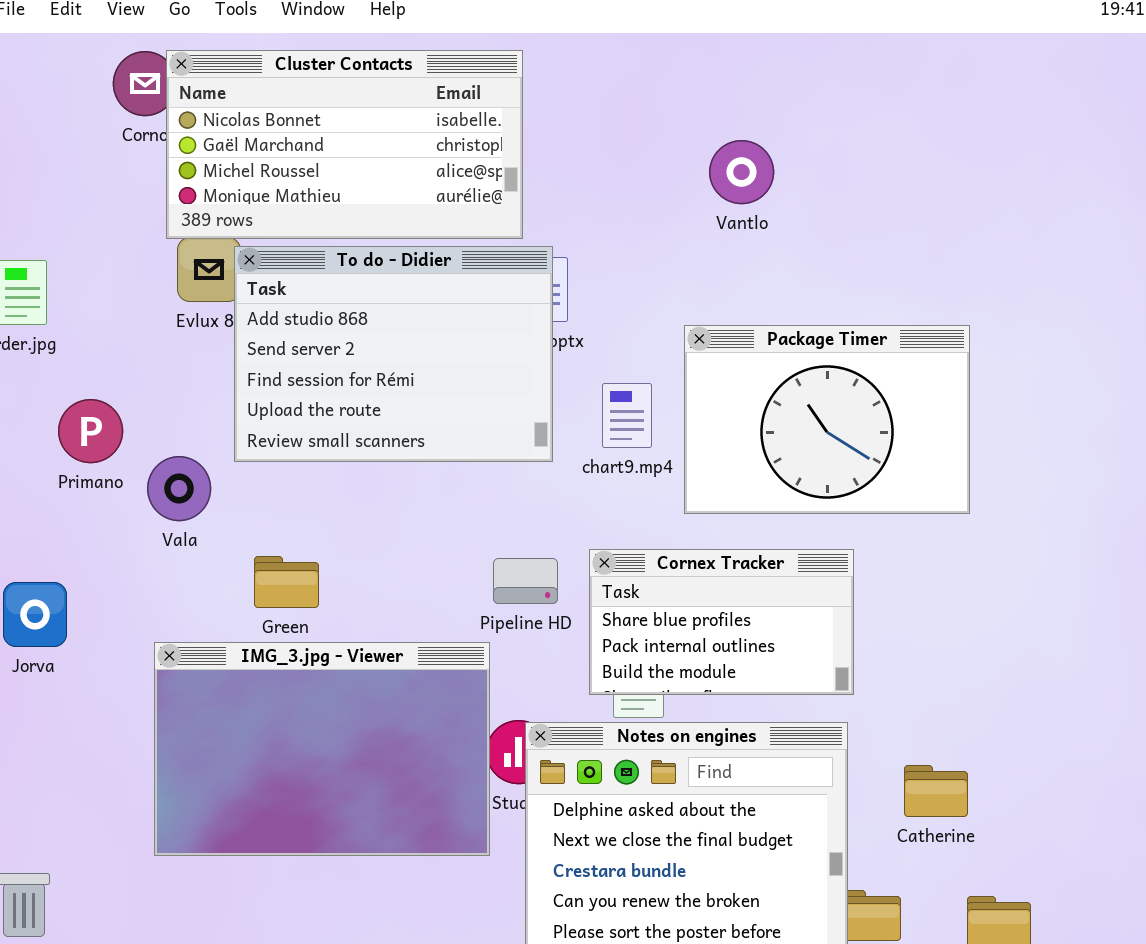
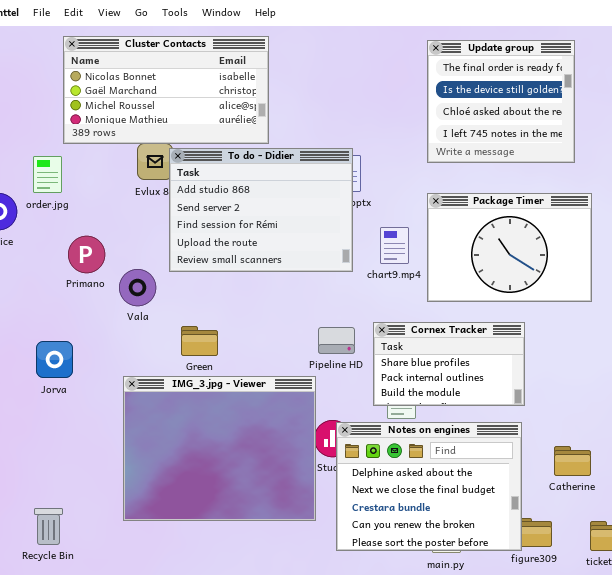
Cluster Contacts: [166,50,523,239] -> [63,36,269,144], moved
Update group: none -> [427,40,575,163], opened
IMG_3.jpg - Viewer: [154,642,490,856] -> [123,376,316,521], resized

